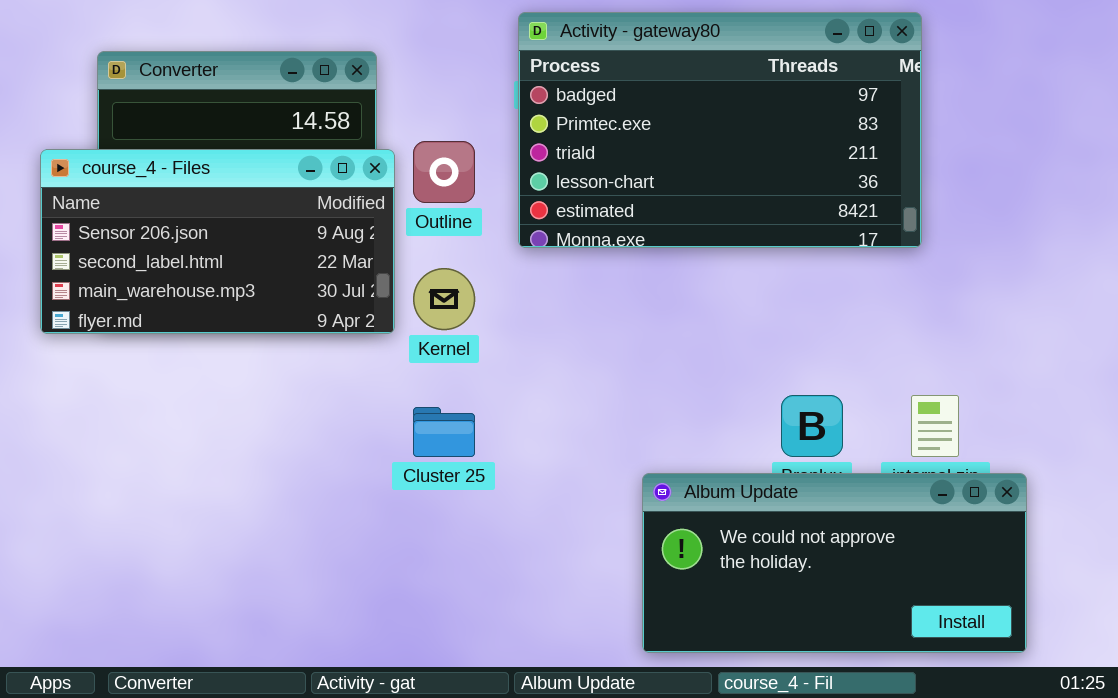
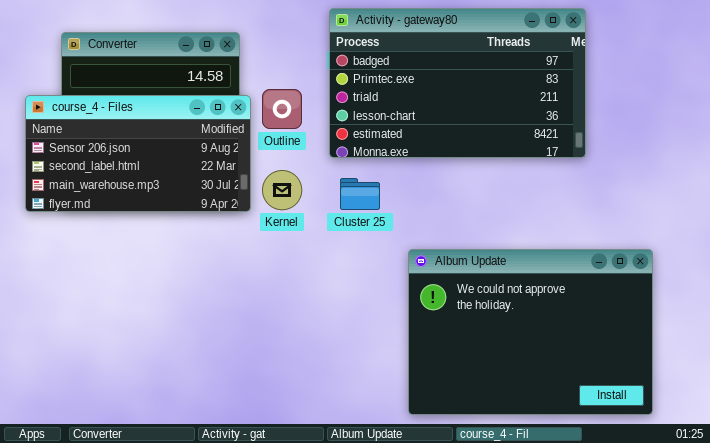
Cluster 25: [413,407,475,457] -> [340,178,380,210], moved
Album Update: [642,473,1027,653] -> [408,249,653,415], resized

